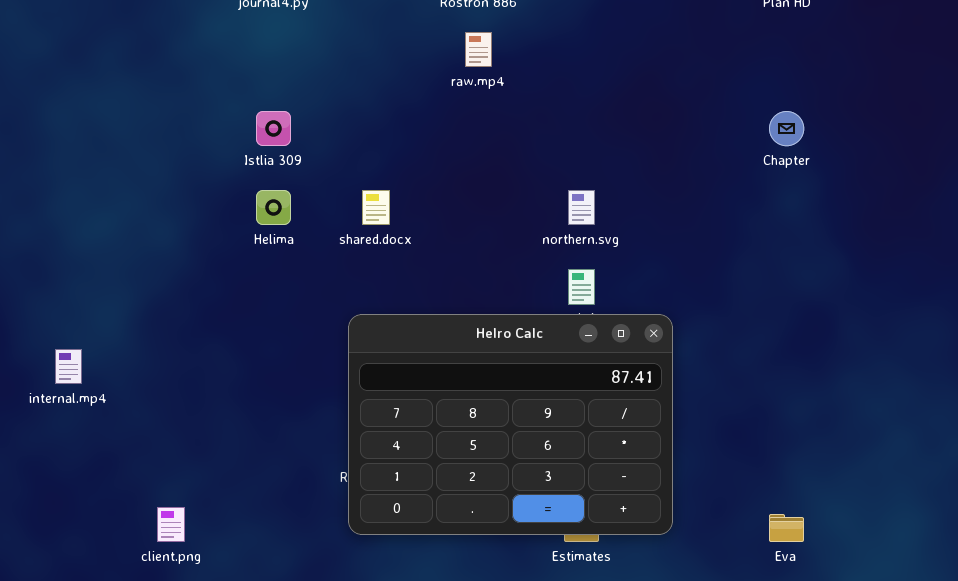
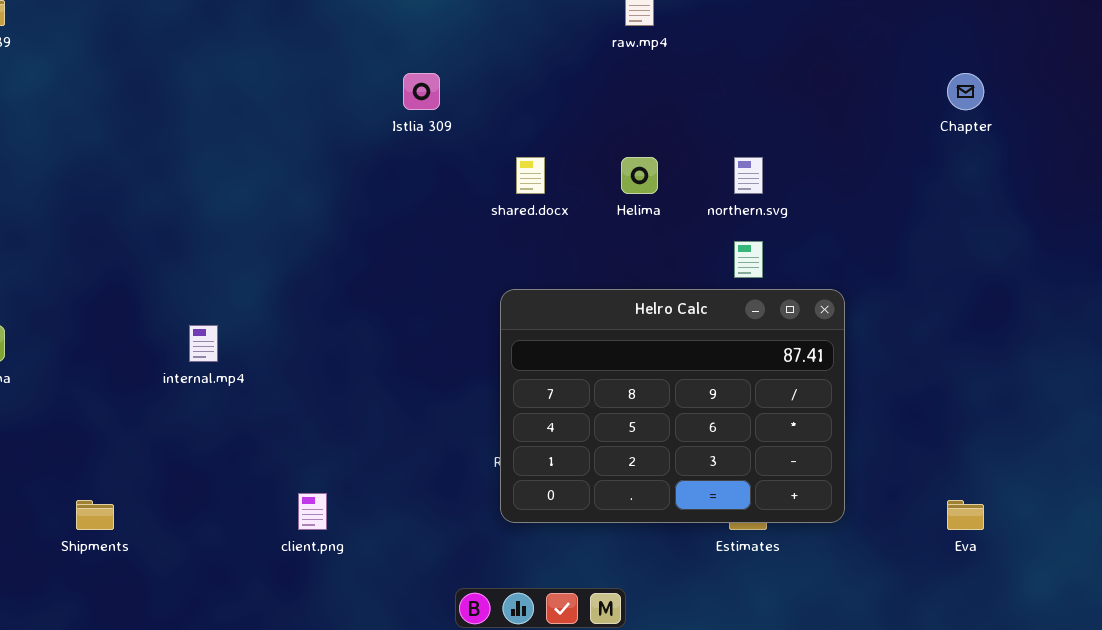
Helima: [256,190,291,225] -> [621,157,658,194], moved

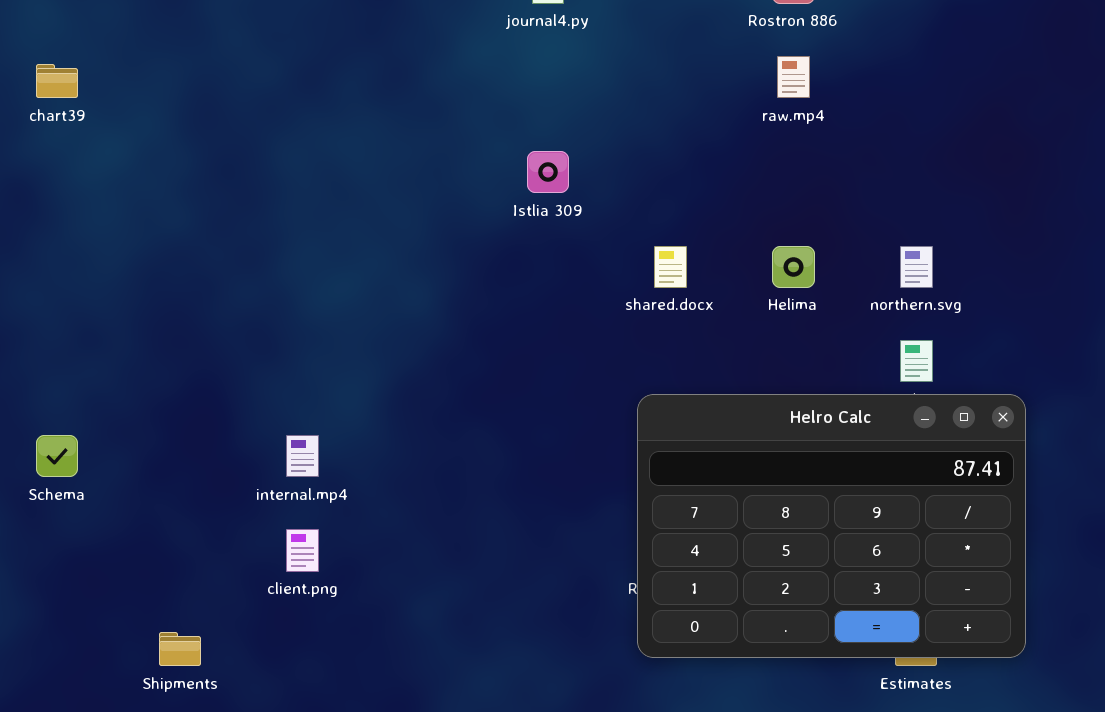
client.png: [298,493,327,530] -> [286,529,319,572], moved

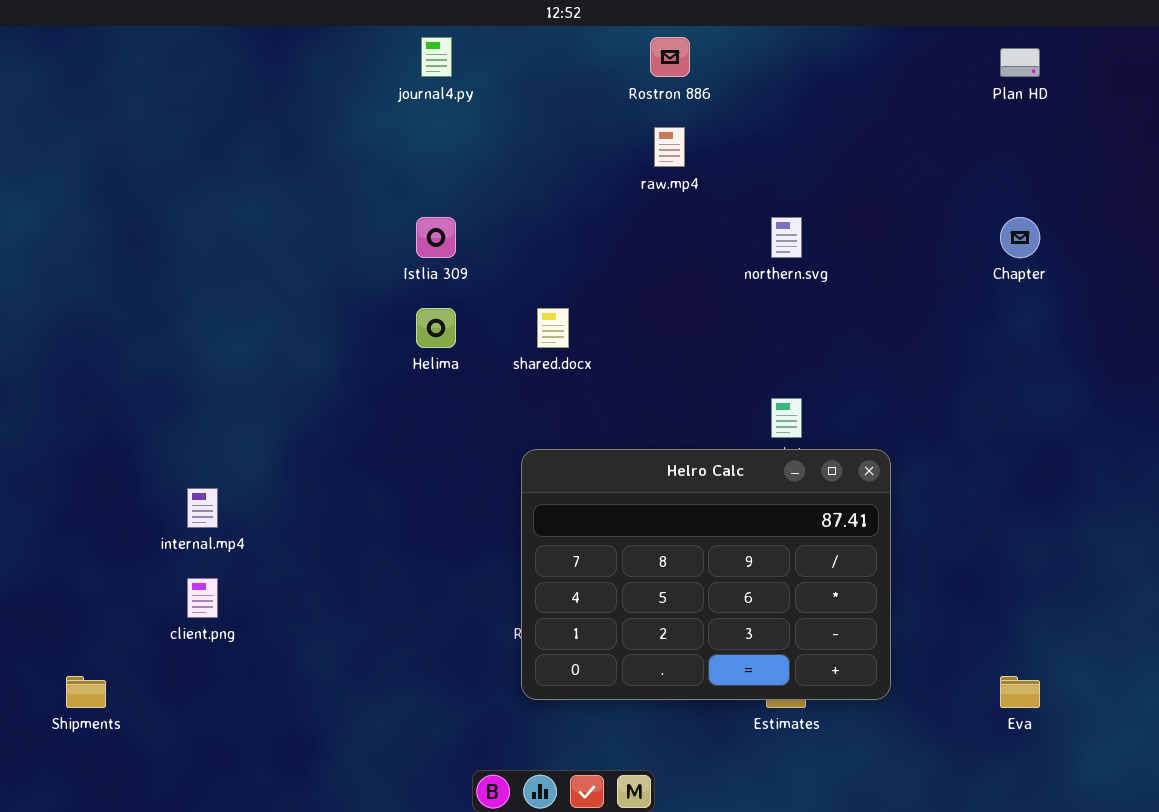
Helima: [772,246,815,288] -> [416,308,456,348], moved
northern.svg: [900,246,933,288] -> [771,217,802,258], moved

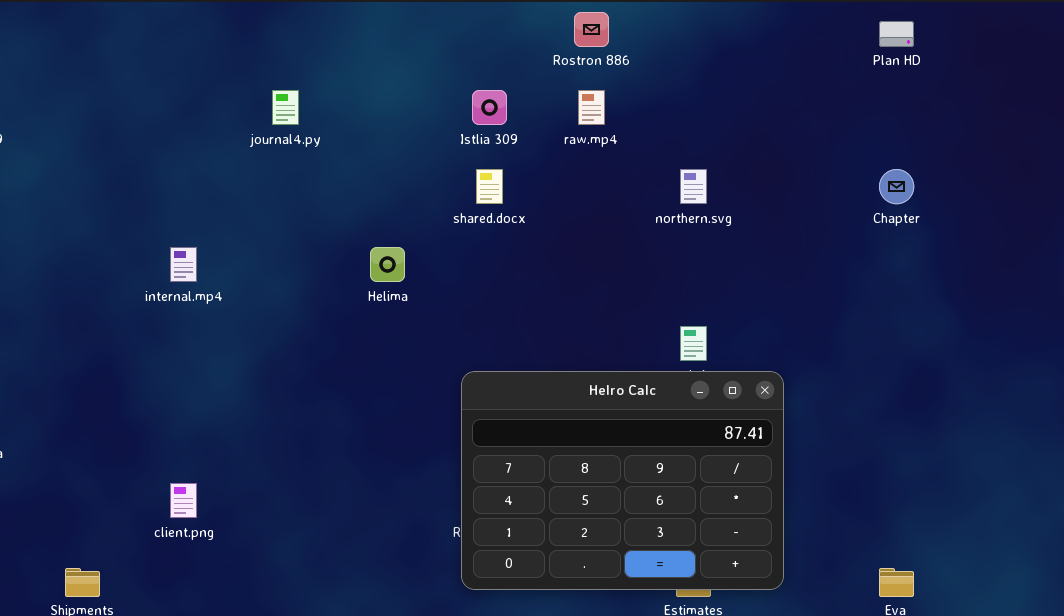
journal4.py: [421,37,452,77] -> [272,90,299,125], moved
Istlia 309: [416,217,456,258] -> [472,90,507,125], moved
shared.docx: [537,308,569,348] -> [476,169,503,204], moved
internal.mp4: [187,488,218,528] -> [170,247,197,282], moved

